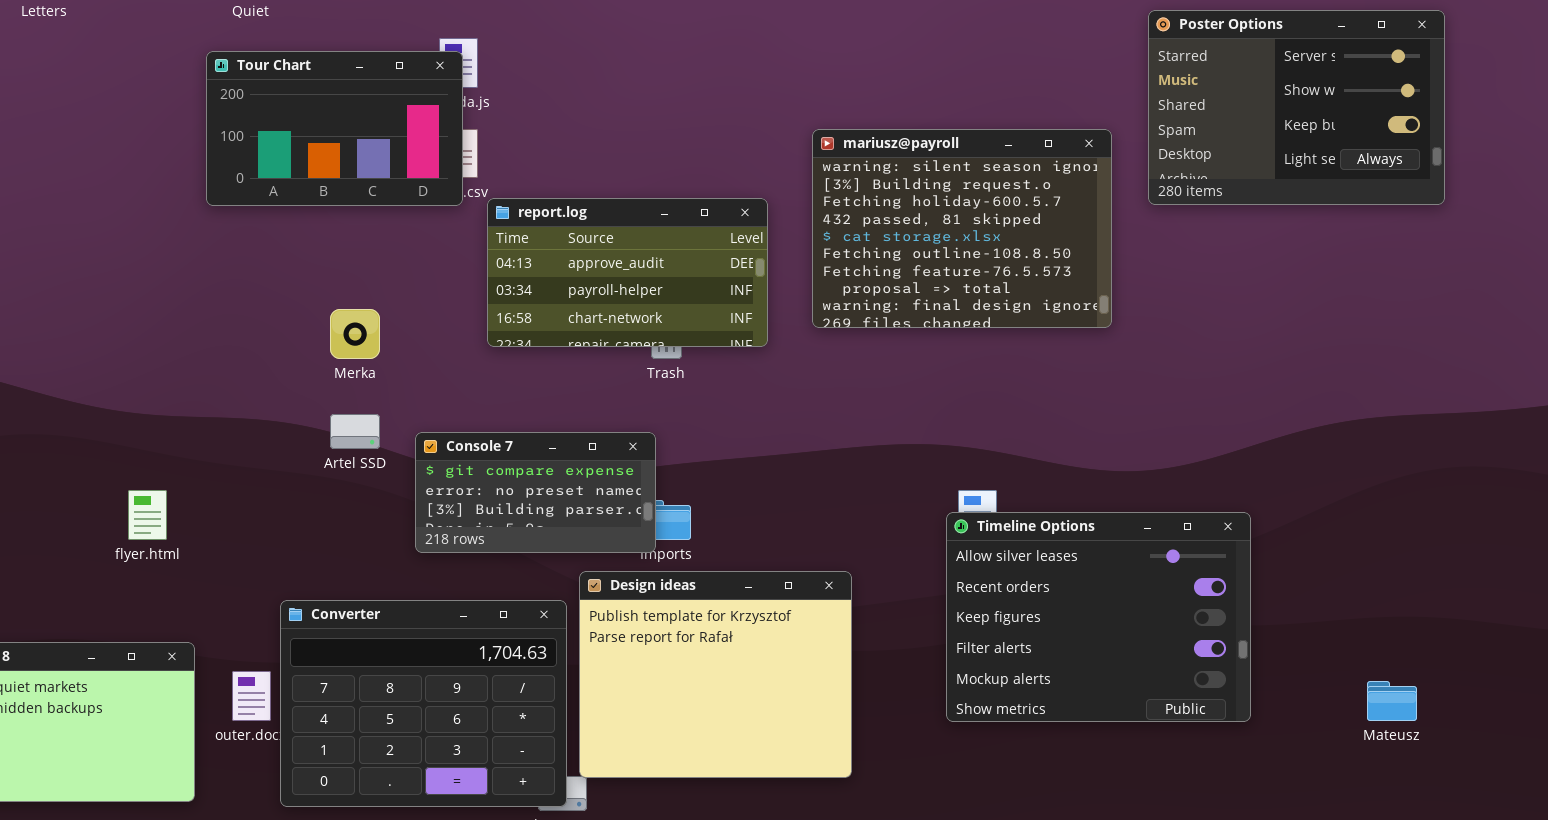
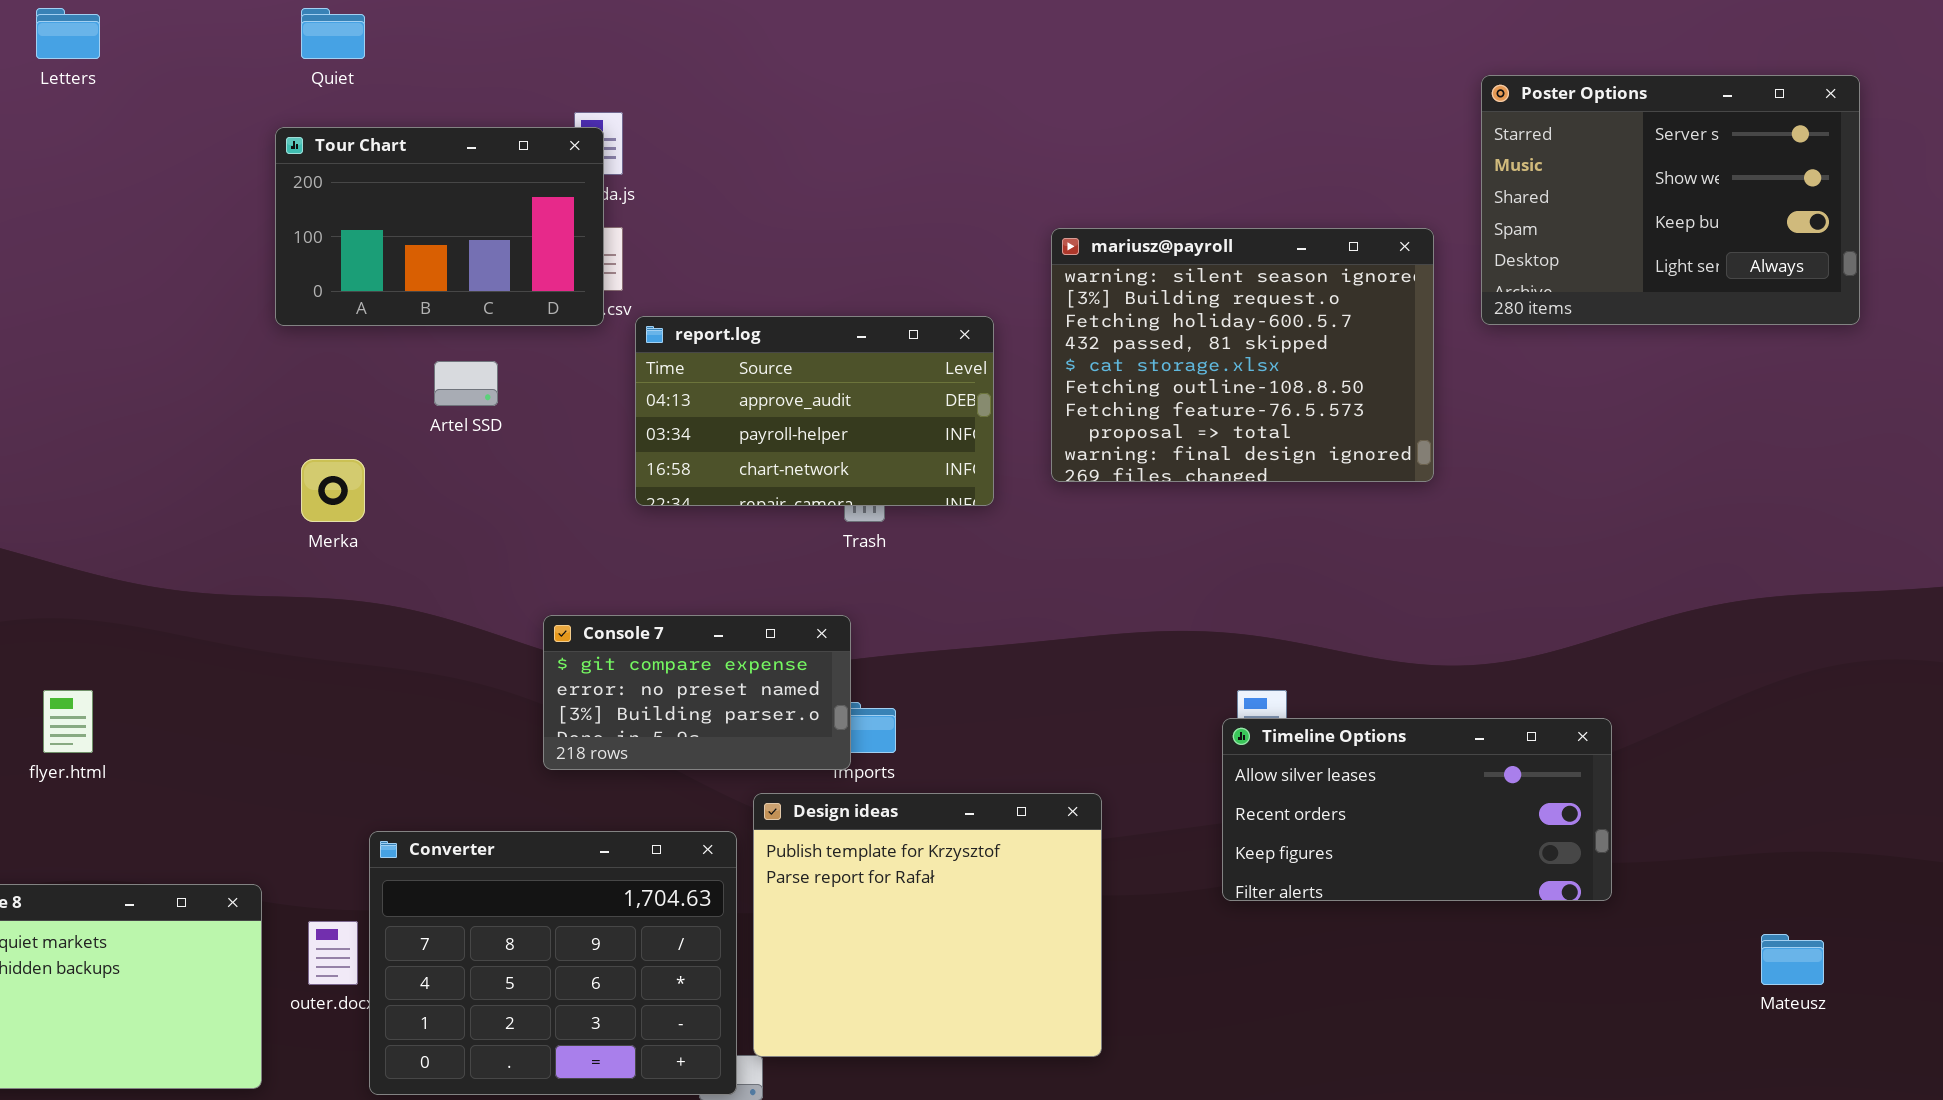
Merka: [330,309,380,359] -> [301,459,365,522], moved
Artel SSD: [330,414,380,449] -> [434,361,498,406], moved
flyer.html: [128,490,167,540] -> [43,690,93,753], moved
Timeline Options: [946,512,1251,722] -> [1222,718,1612,901], resized

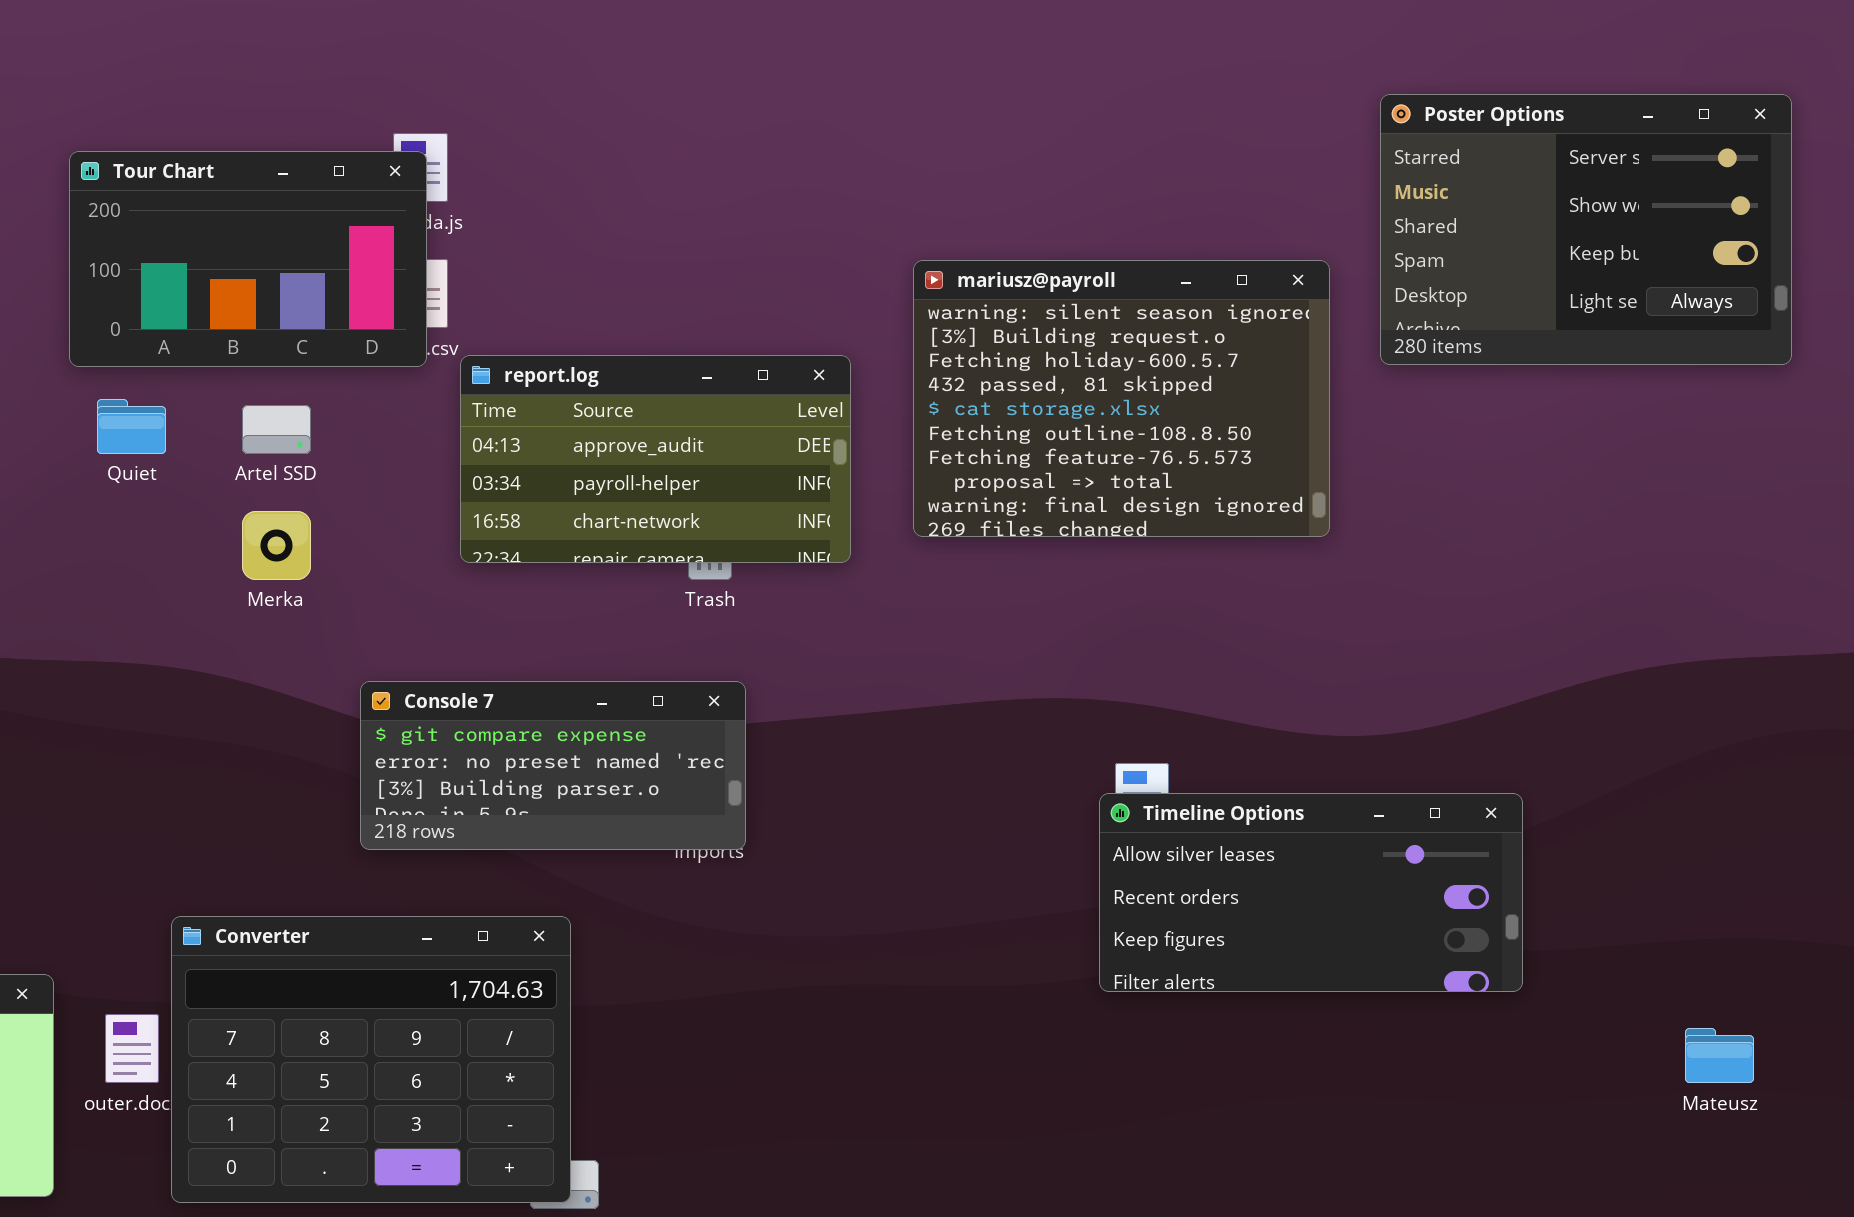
Quiet: [301,8,365,59] -> [97,399,166,454], moved
Merka: [301,459,365,522] -> [242,511,311,580], moved
Console 7: [543,615,851,770] -> [360,681,746,850], resized
Design ideas: [753,793,1102,1057] -> none, closed

